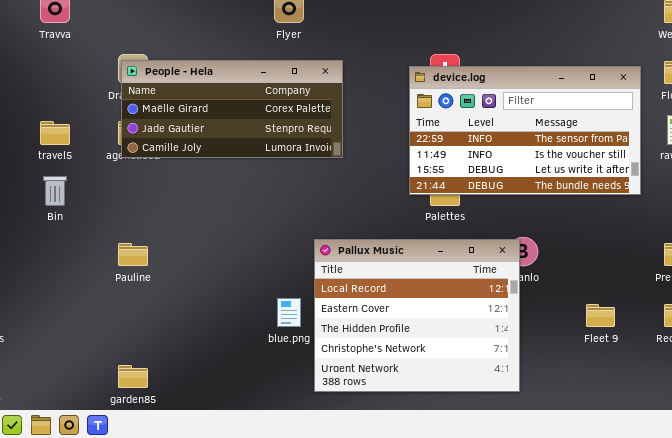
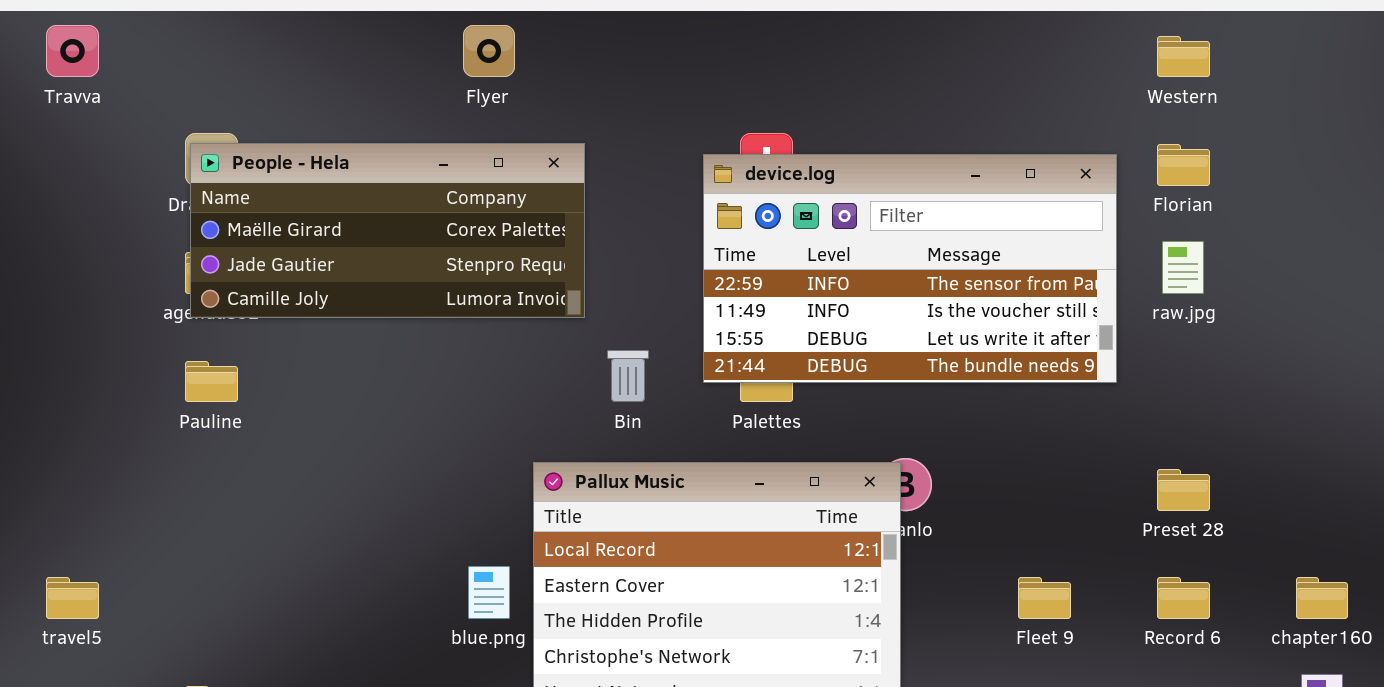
travel5: [40,121,70,145] -> [46,577,99,619], moved
Bin: [43,176,67,206] -> [607,350,649,402], moved
Pauline: [118,243,148,266] -> [185,361,238,402], moved

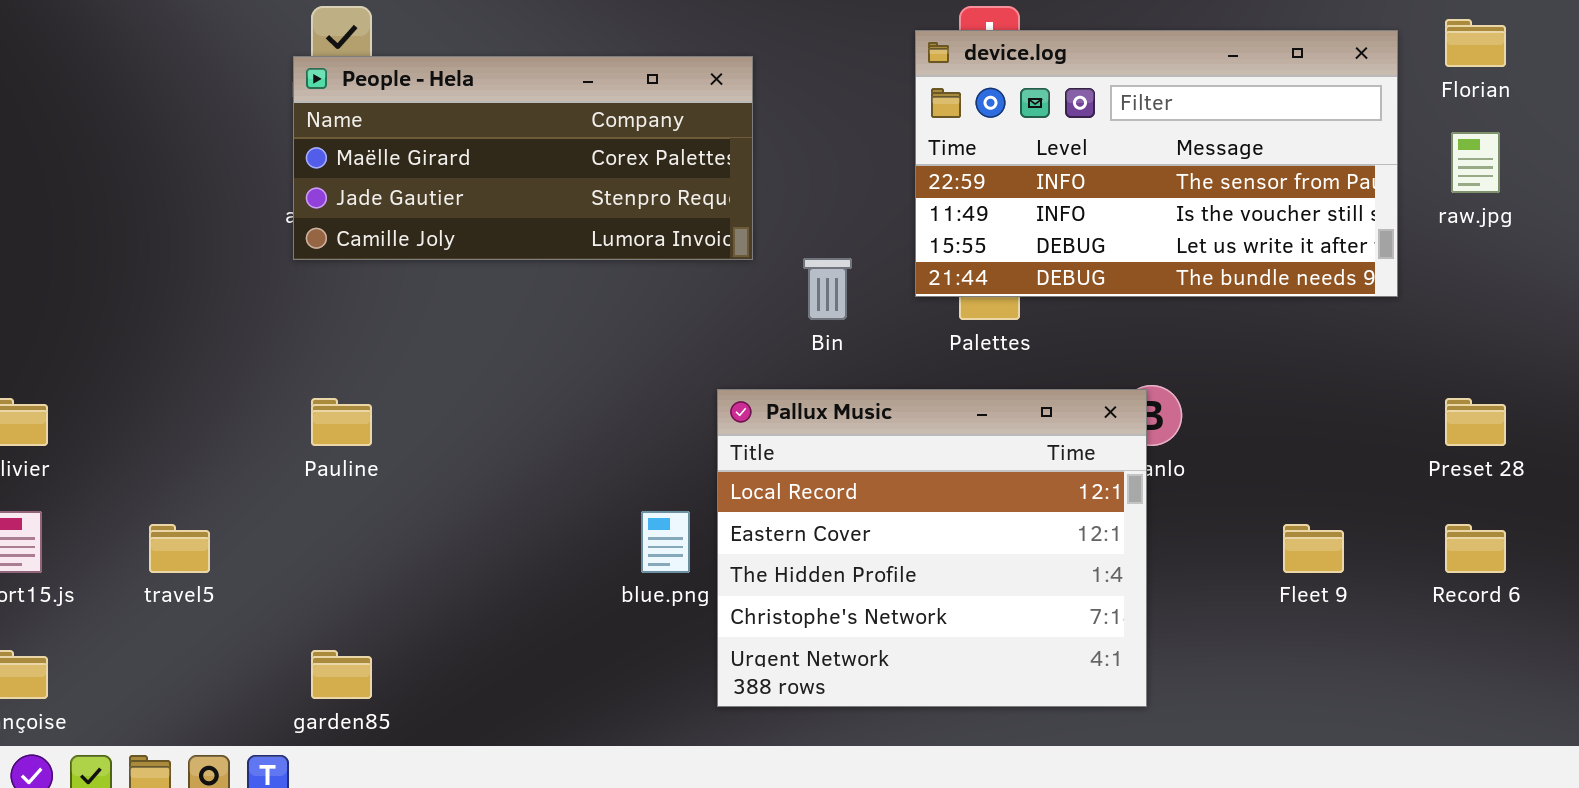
People - Hela: [190,143,585,318] -> [293,56,753,260], moved
Pauline: [185,361,238,402] -> [311,398,372,446], moved

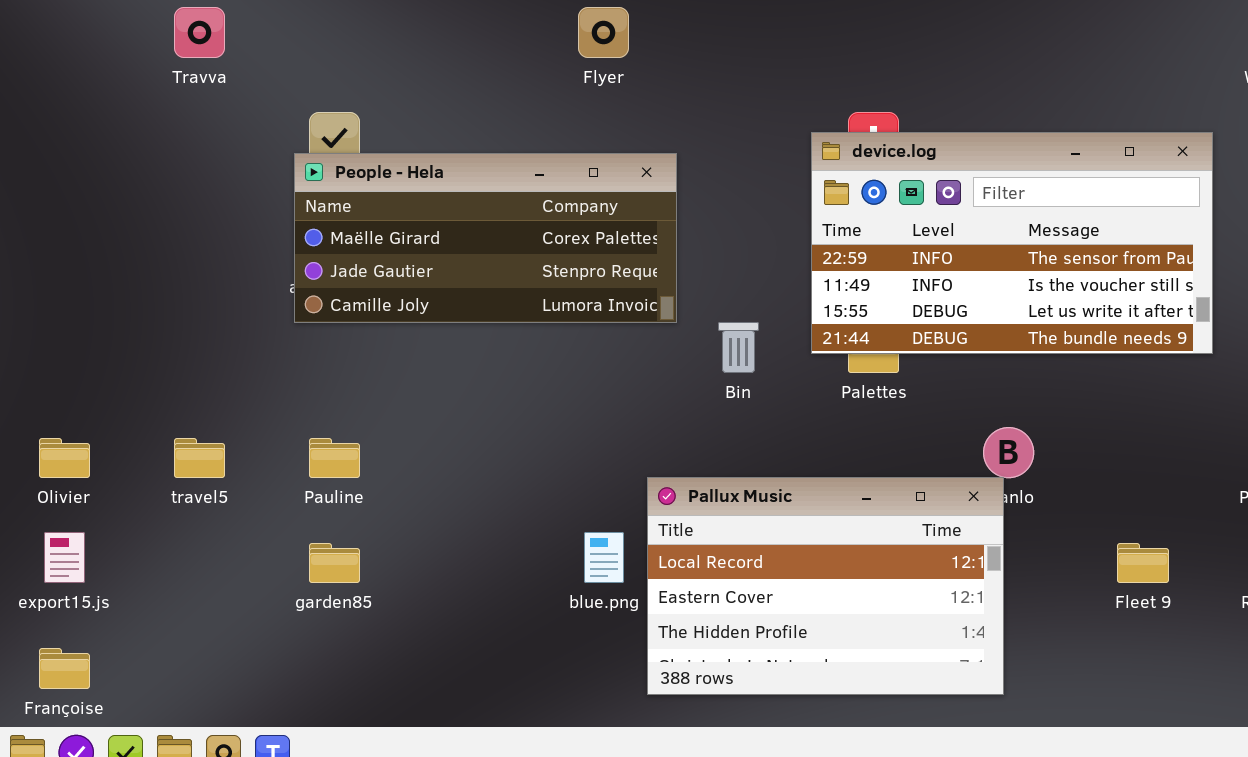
Pallux Music: [717,389,1147,707] -> [647,477,1004,695], resized
travel5: [149,524,210,573] -> [174,438,225,478], moved
garden85: [311,650,372,699] -> [309,543,360,583], moved

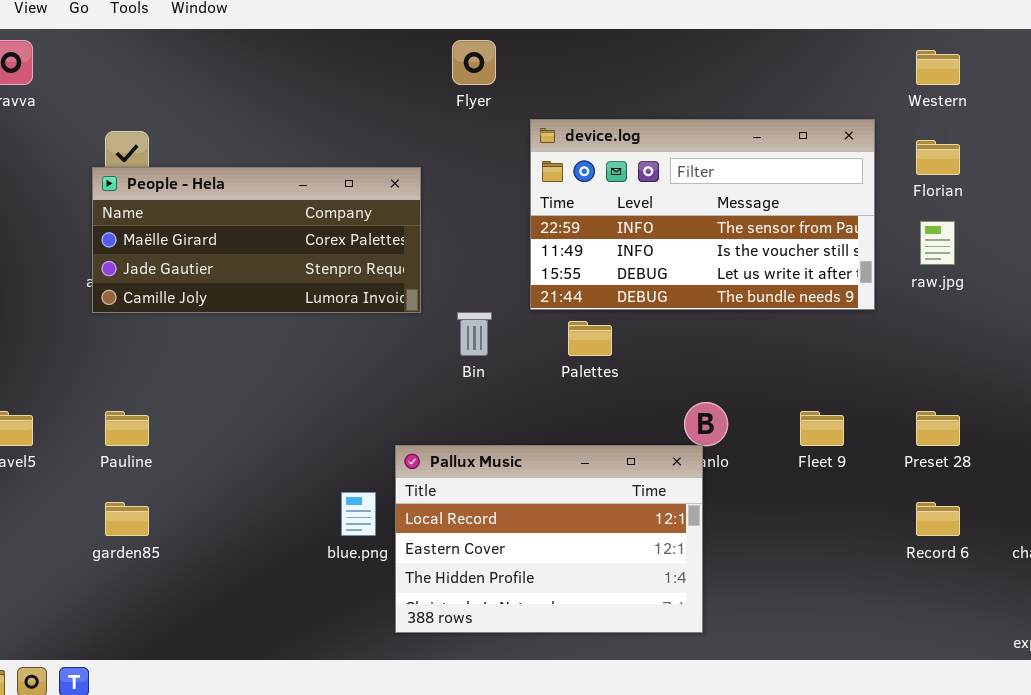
Flyer: [578,7,629,58] -> [452,40,496,85], moved
device.log: [811,132,1213,354] -> [530,119,875,310], moved
Fleet 9: [1117,543,1169,583] -> [800,411,844,446], moved

